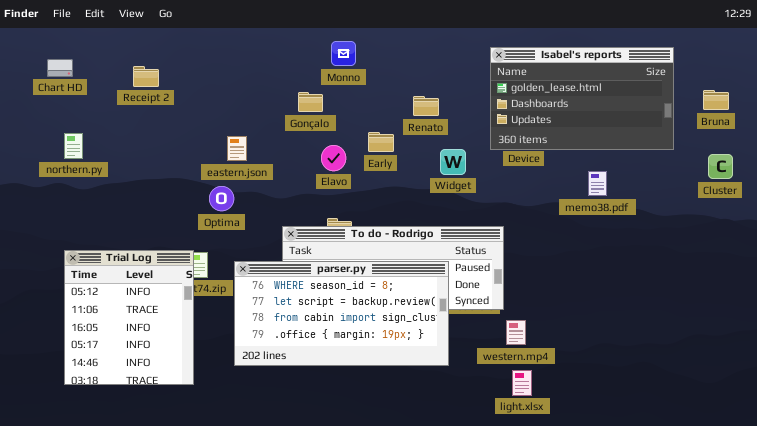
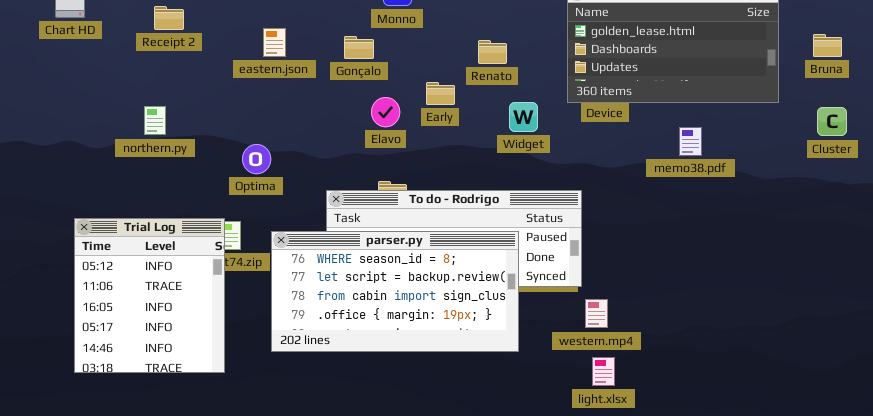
northern.py: [64,133,83,159] -> [144,106,166,135], moved
eastern.json: [227,136,247,161] -> [263,28,286,57], moved

